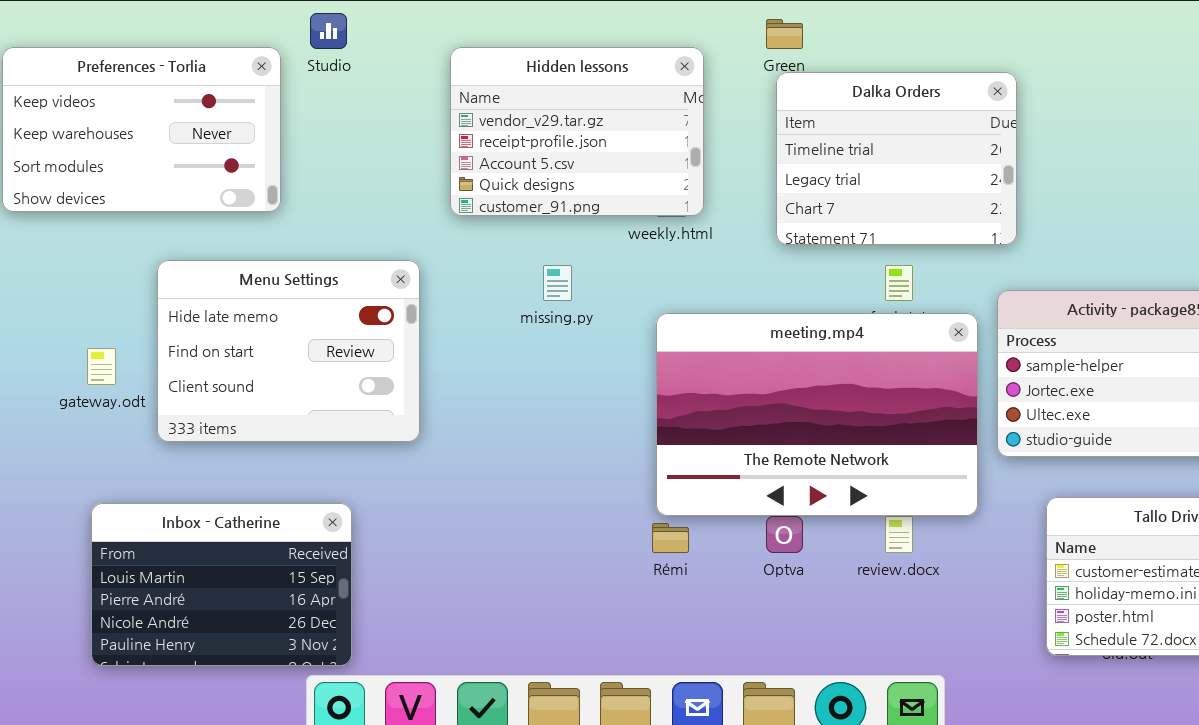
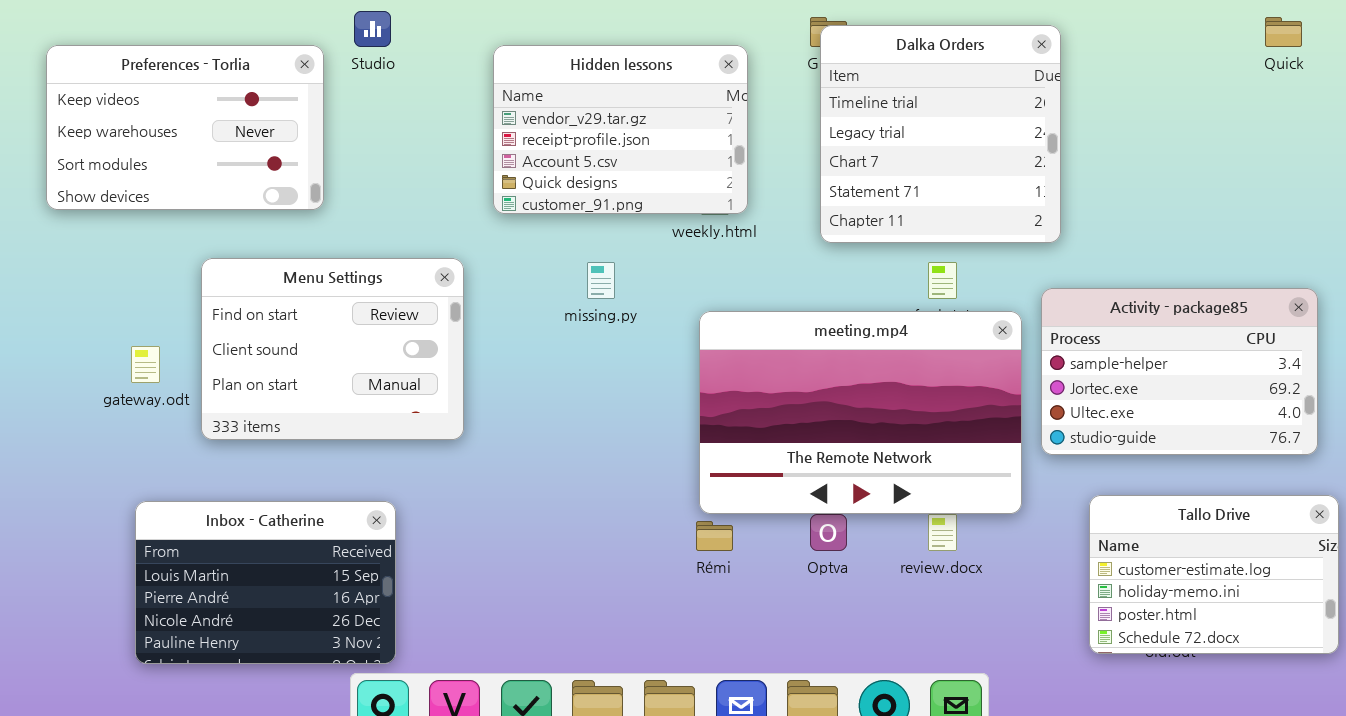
Dalka Orders: [776,72,1017,245] -> [820,25,1061,243], resized
Menu Settings: [157,260,420,442] -> [201,258,464,440], scrolled down 1 row

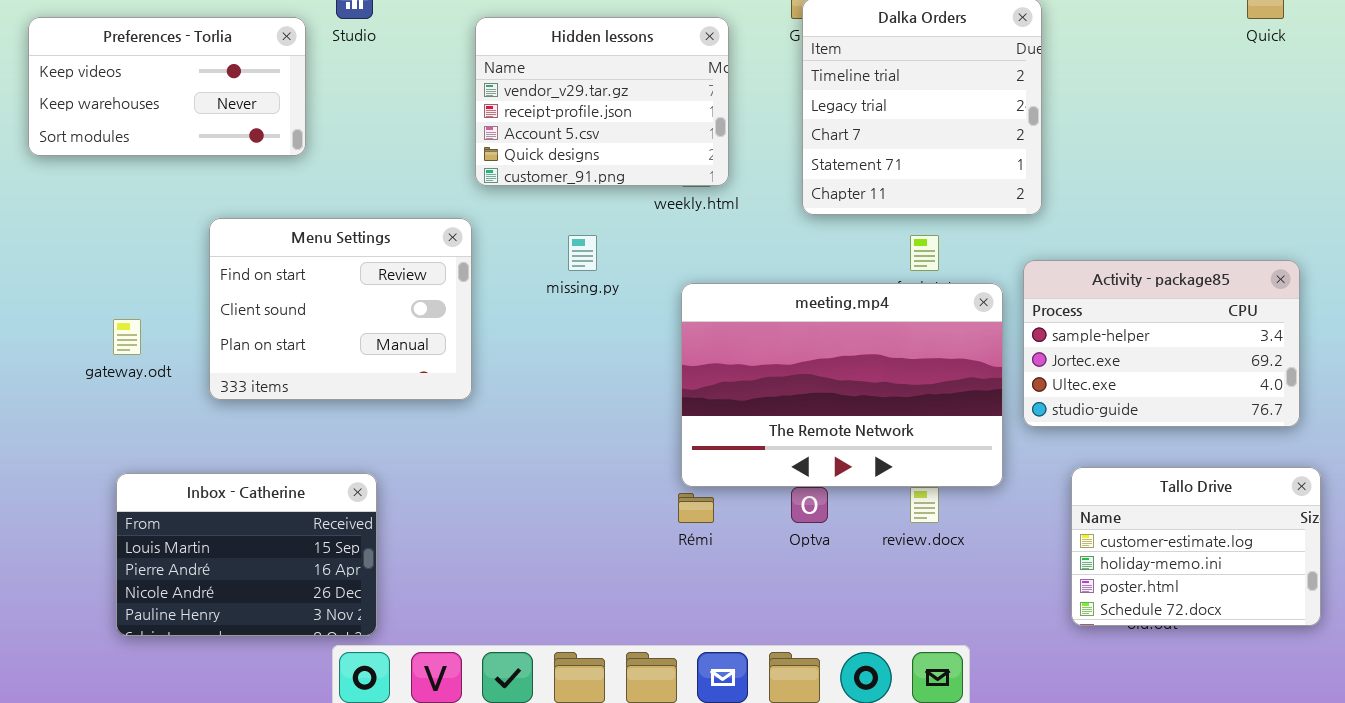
Preferences - Torlia: [46,45,324,210] -> [28,17,306,156], resized
Menu Settings: [201,258,464,440] -> [209,218,472,400], moved

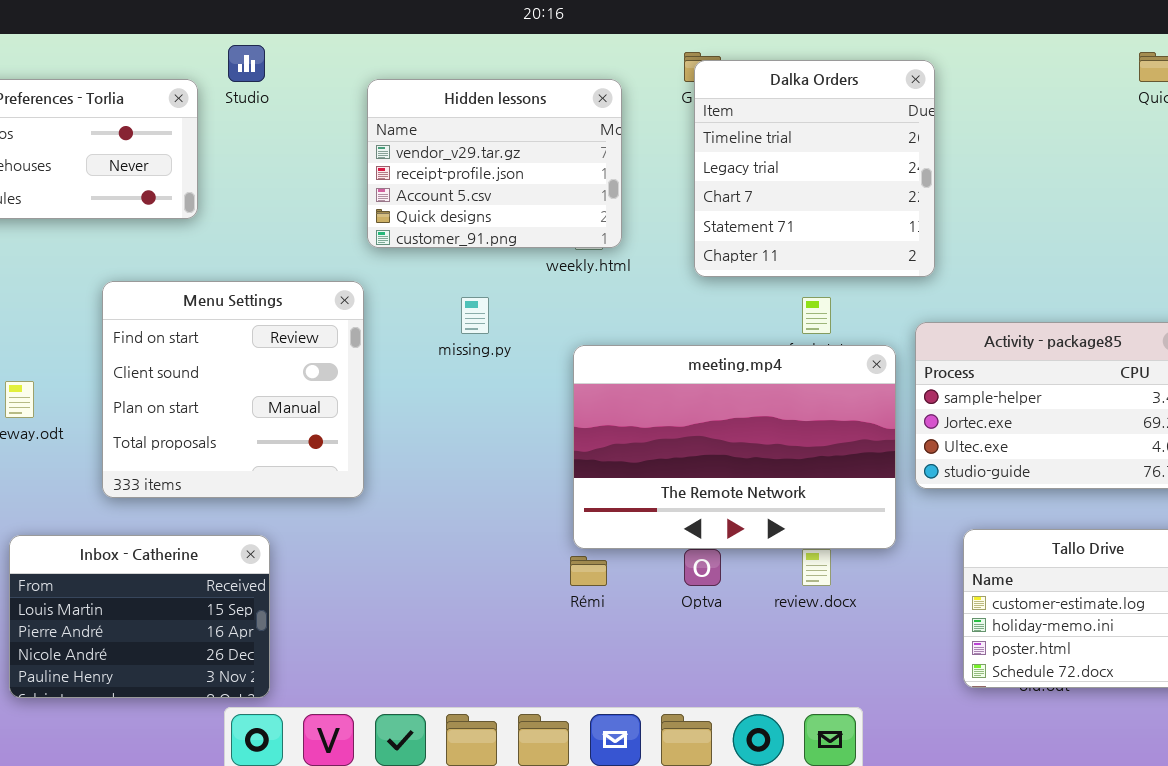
Menu Settings: [209,218,472,400] -> [102,281,364,498], resized

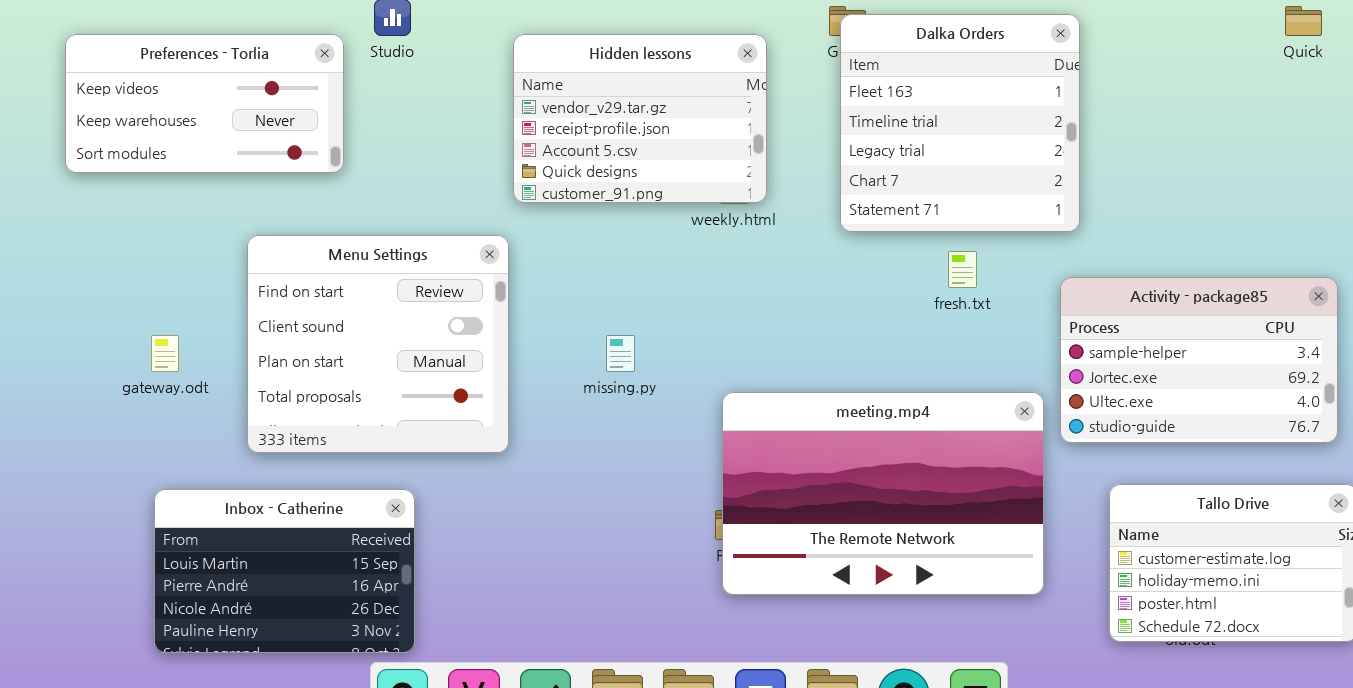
Dalka Orders: [694,60,935,277] -> [840,14,1080,232], scrolled up 1 row
missing.py: [461,297,489,334] -> [606,335,635,372], moved
meeting.mp4: [573,345,896,549] -> [722,392,1044,595], moved

